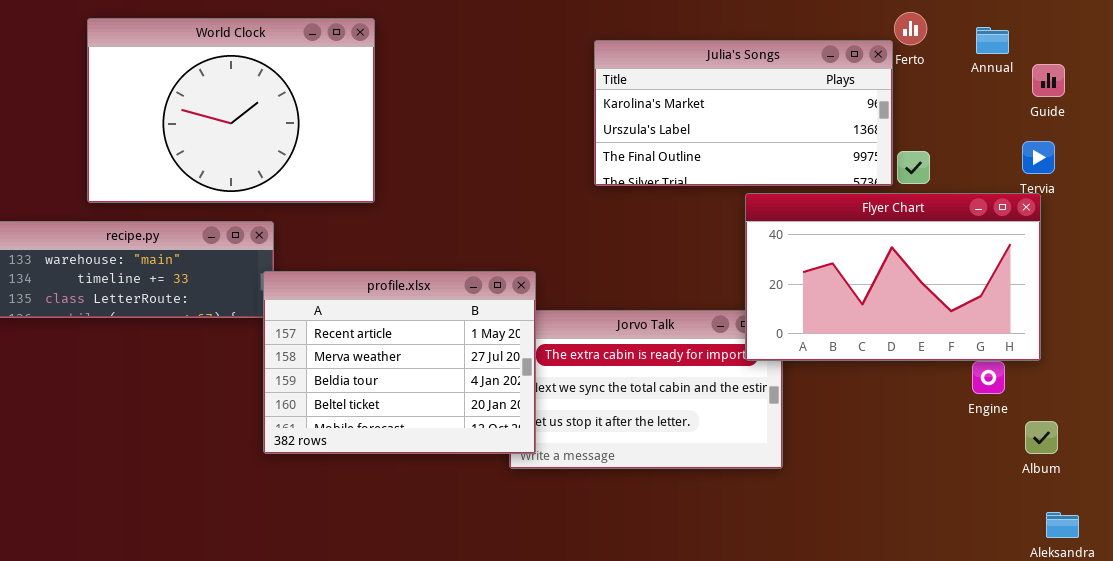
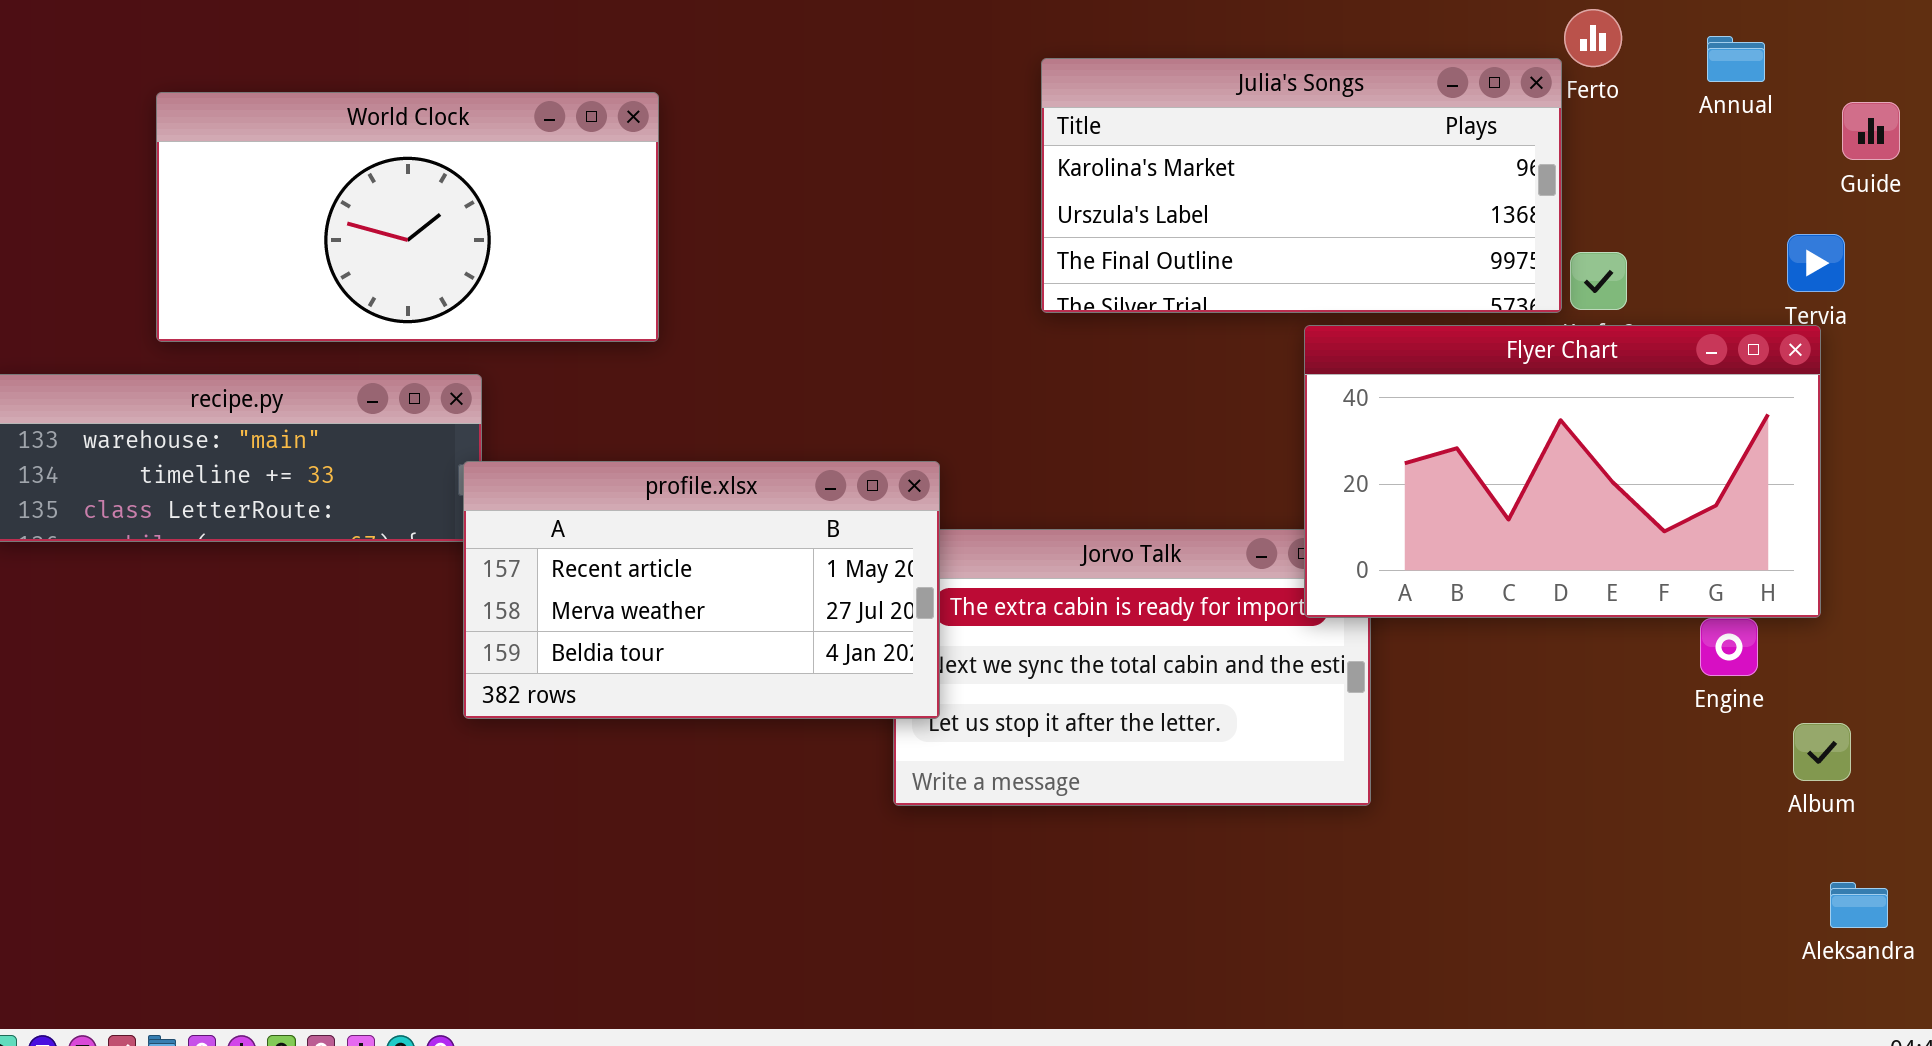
World Clock: [87,18,375,203] -> [156,92,659,342], resized
Guide: [1032,64,1065,97] -> [1842,102,1900,160], moved
profile.xlsx: [263,271,536,454] -> [463,461,940,719], resized

